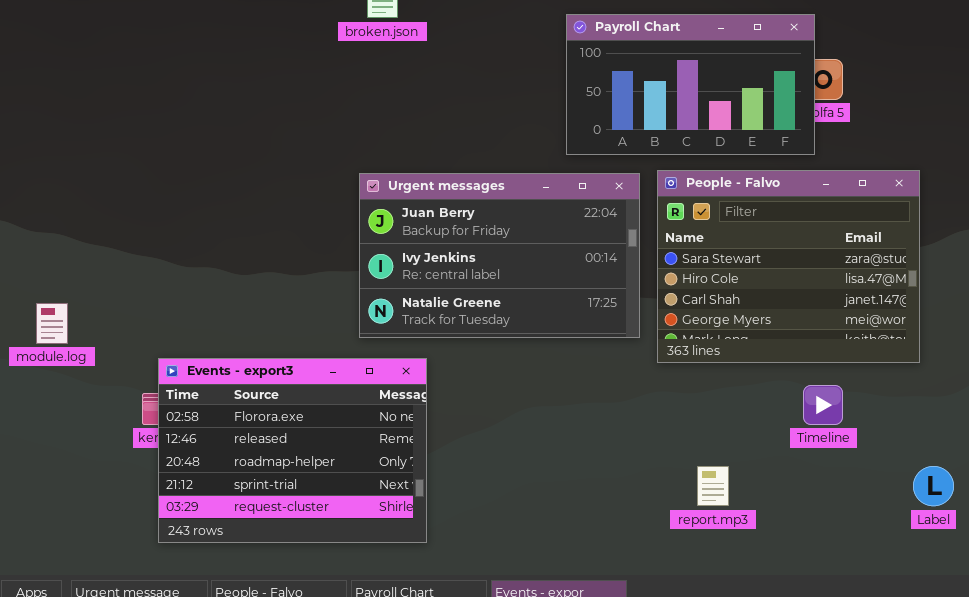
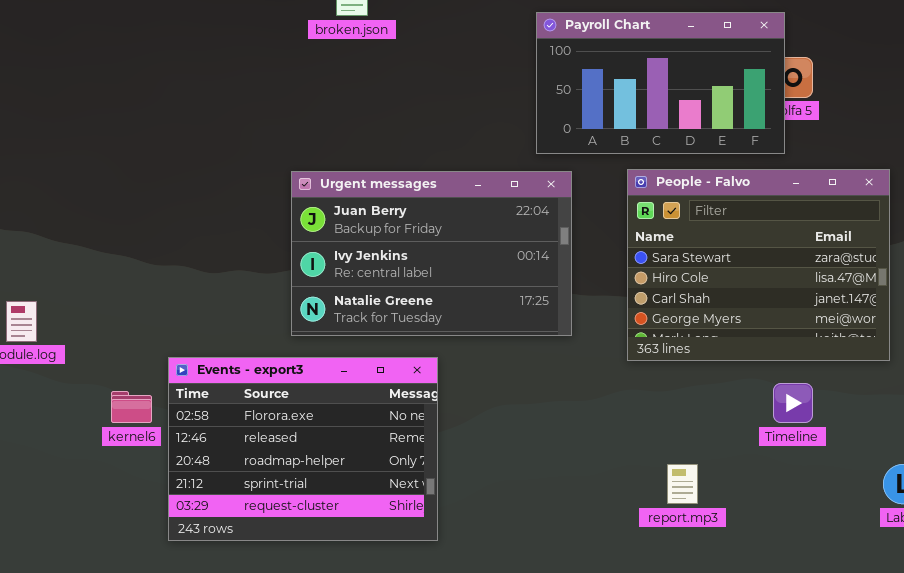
Urgent messages: [359,173,640,338] -> [291,171,572,336], moved
Events - export3: [158,358,427,543] -> [168,357,438,541], moved

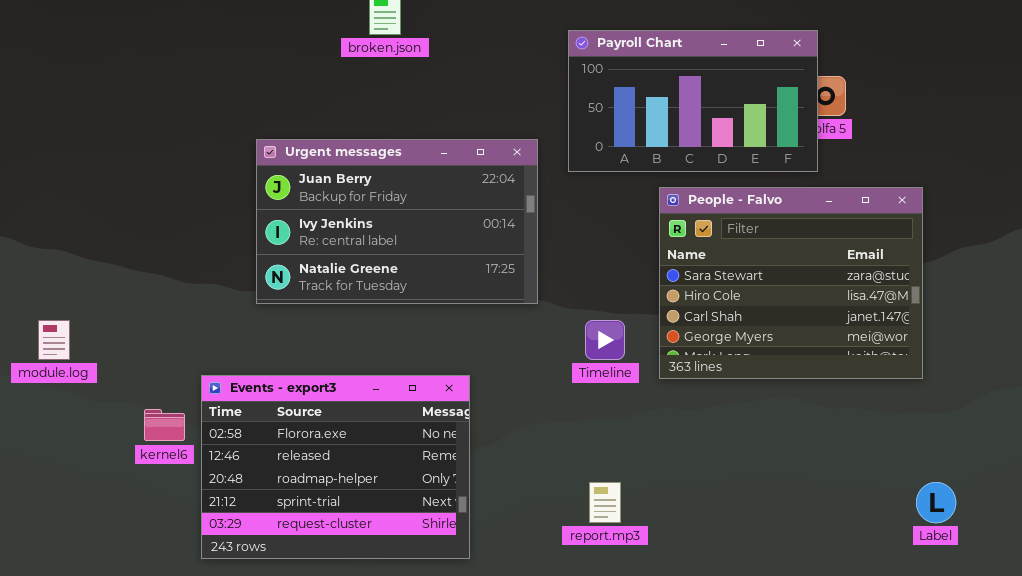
Urgent messages: [291,171,572,336] -> [256,139,538,304], moved
Timeline: [773,383,813,423] -> [585,320,625,360], moved
report.mp3: [667,464,698,504] -> [589,482,621,523], moved

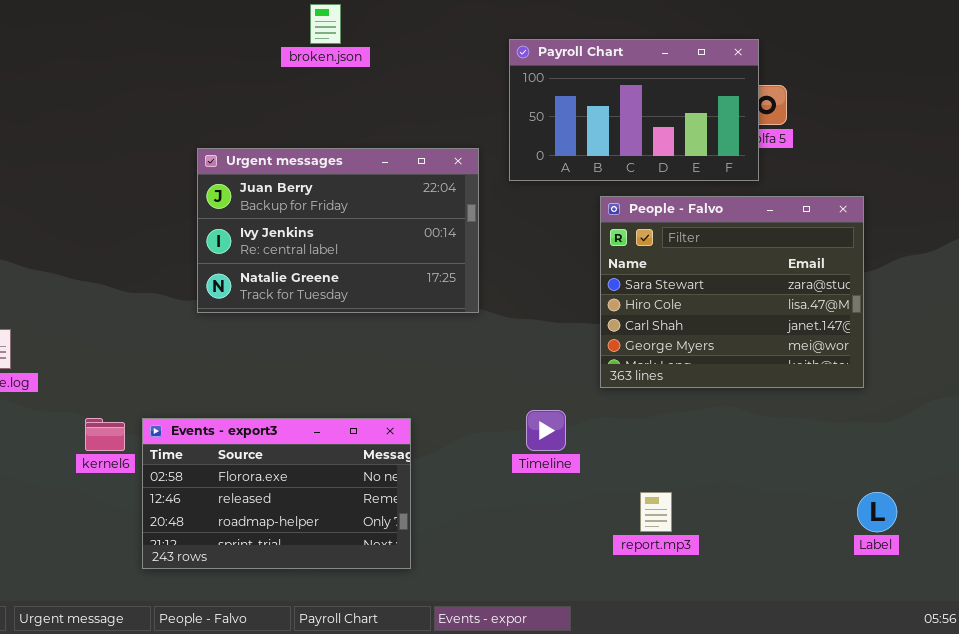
Timeline: [585,320,625,360] -> [526,410,566,451], moved
Events - export3: [201,375,470,559] -> [142,418,411,569], resized
report.mp3: [589,482,621,523] -> [640,492,672,532], moved

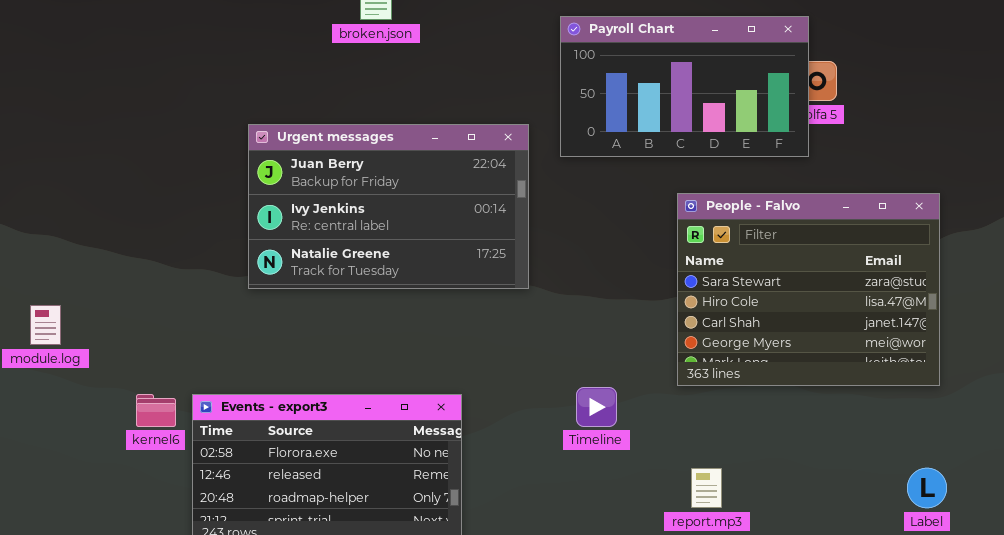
People - Falvo: [600,196,864,388] -> [677,193,940,386], moved

